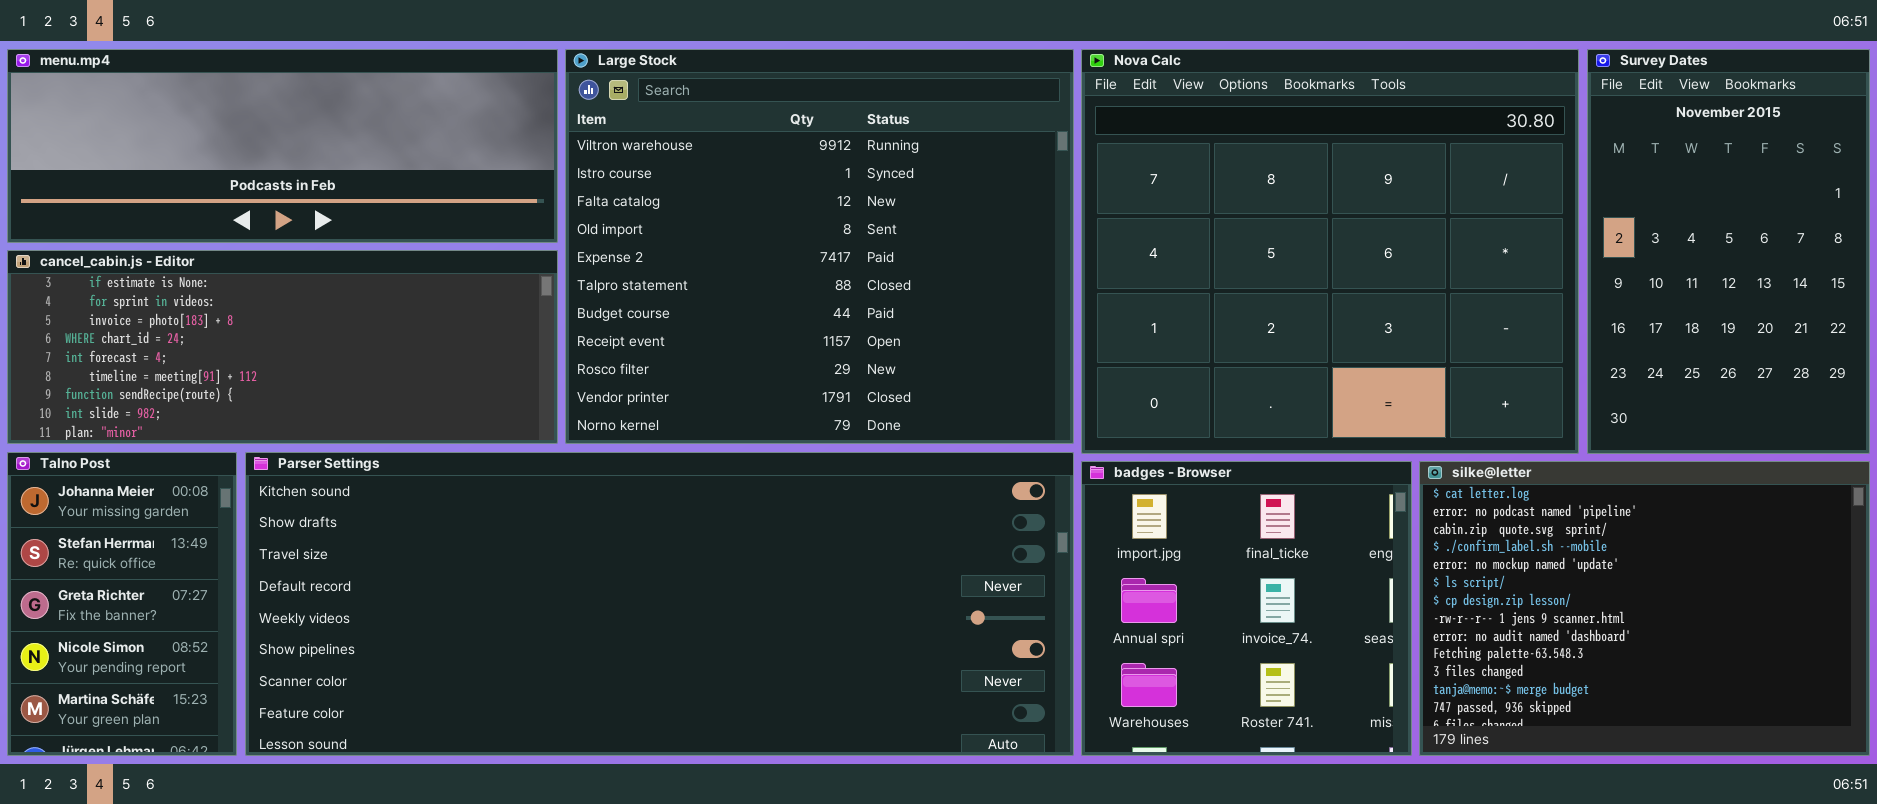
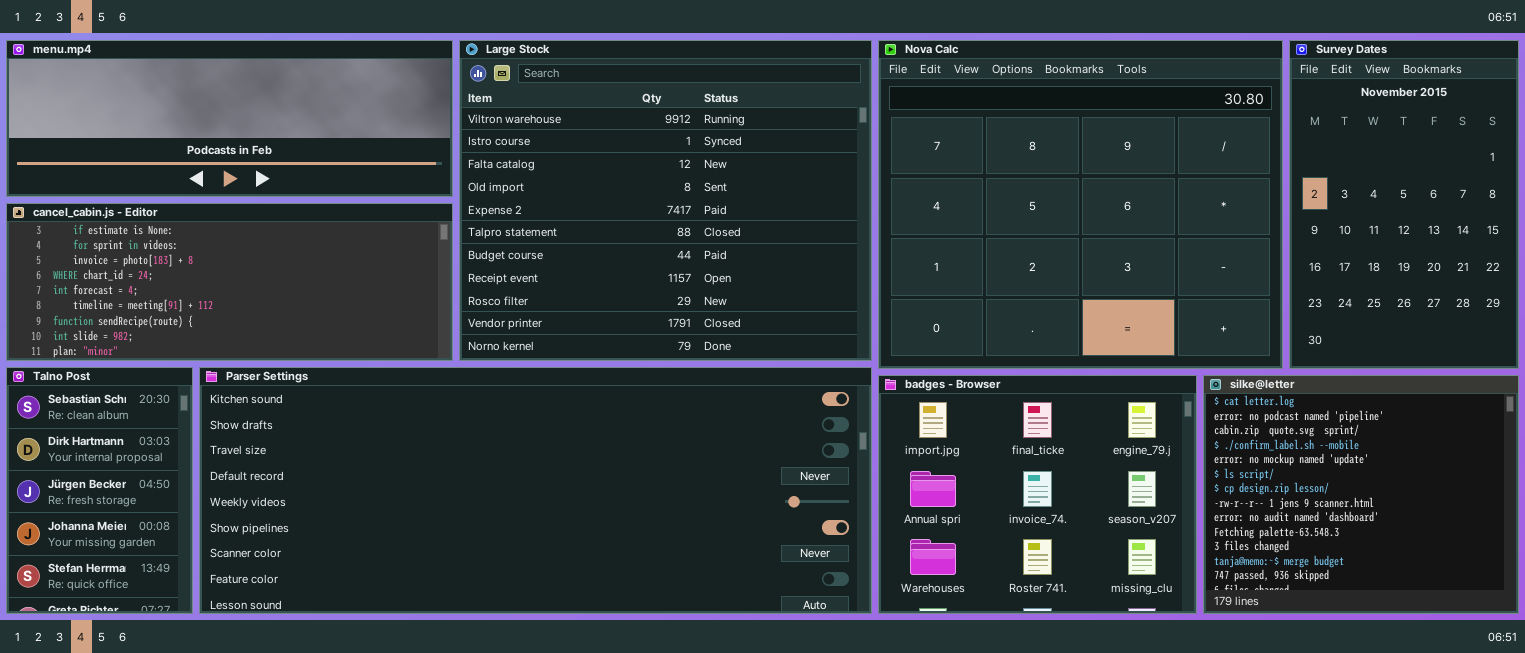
Talno Post: [7,452,237,756] -> [6,367,193,614], scrolled up 3 rows
badges - Browser: [1081,461,1412,756] -> [878,375,1197,614], resized
silke@letter: [1419,461,1870,756] -> [1203,375,1519,614], resized

